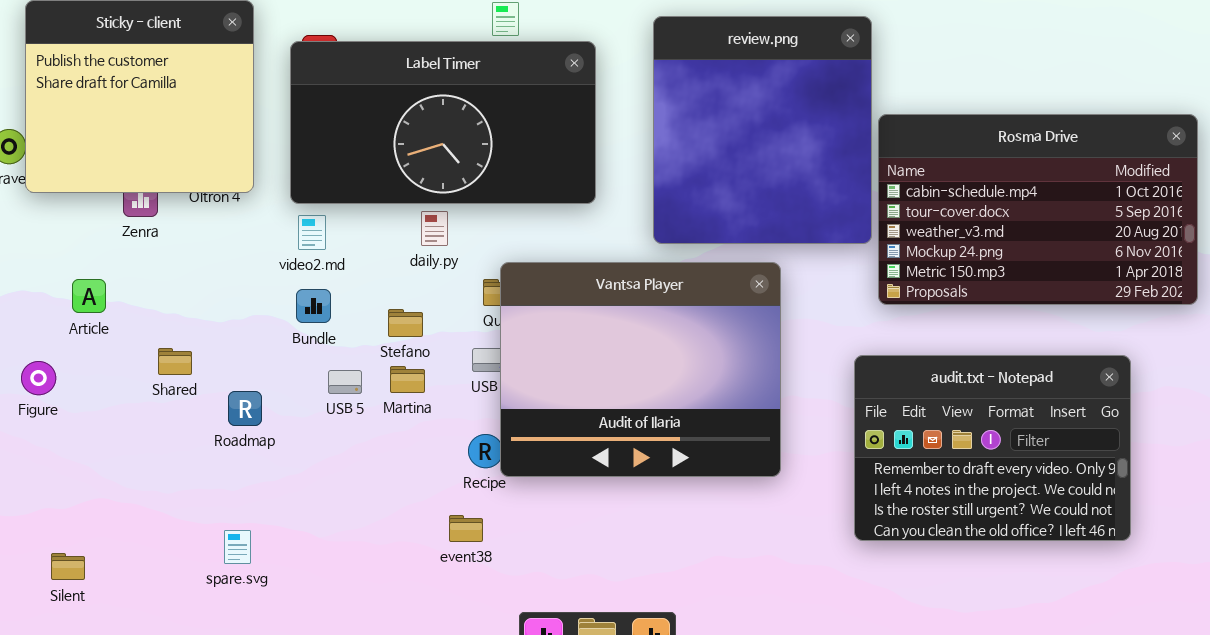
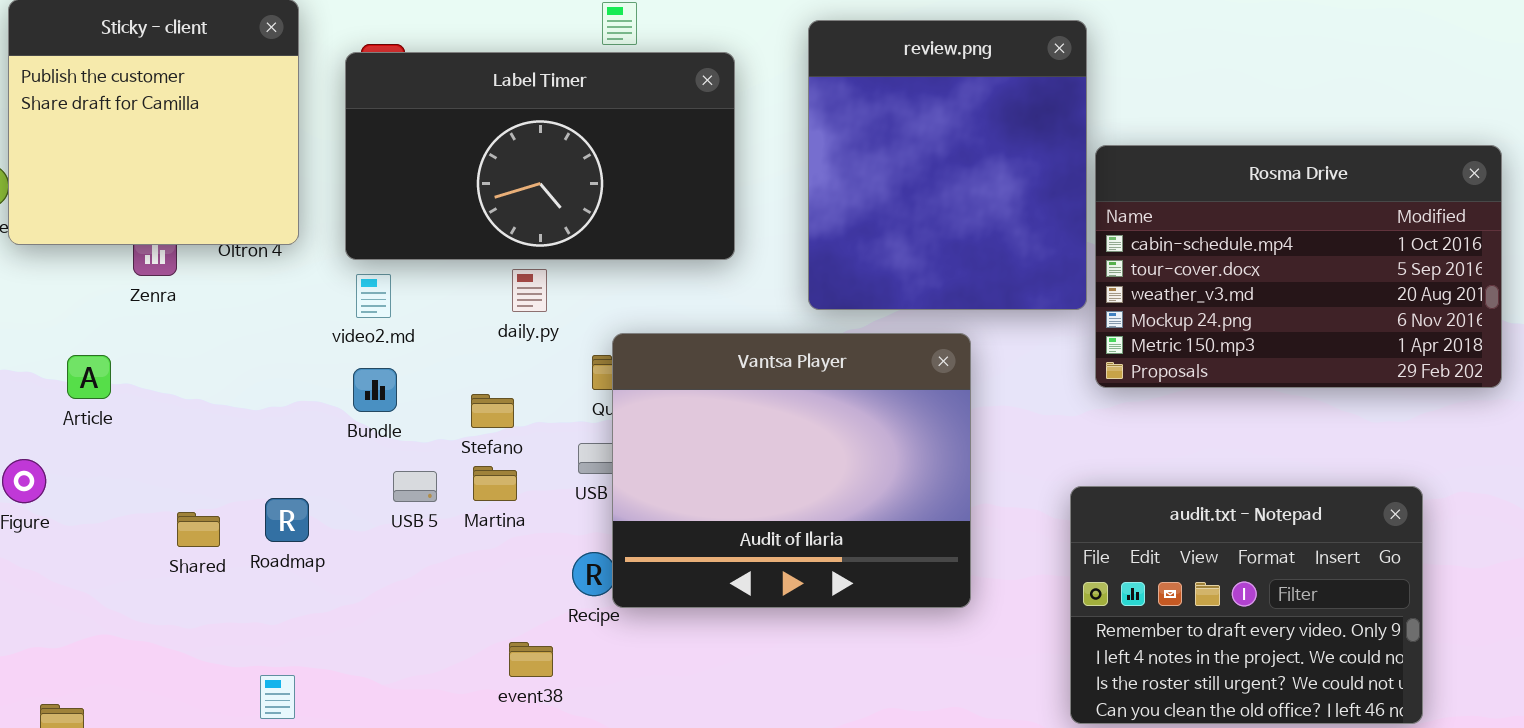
Shared: [158,348,192,375] -> [177,512,220,547], moved
audit.txt - Notepad: [854,355,1131,541] -> [1070,486,1423,724], moved
event38: [449,515,483,542] -> [509,642,553,677], moved

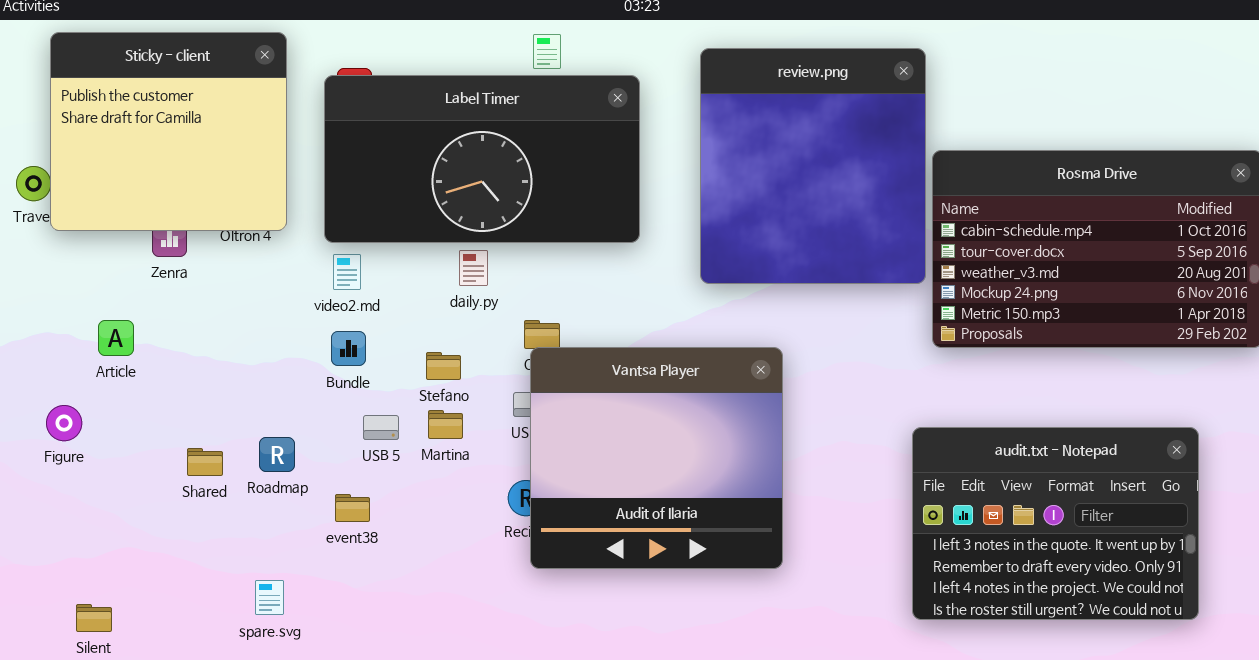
Vantsa Player: [612,333,971,608] -> [530,347,783,569], moved, resized
audit.txt - Notepad: [1070,486,1423,724] -> [912,427,1199,620], scrolled up 1 row
event38: [509,642,553,677] -> [335,494,370,522], moved

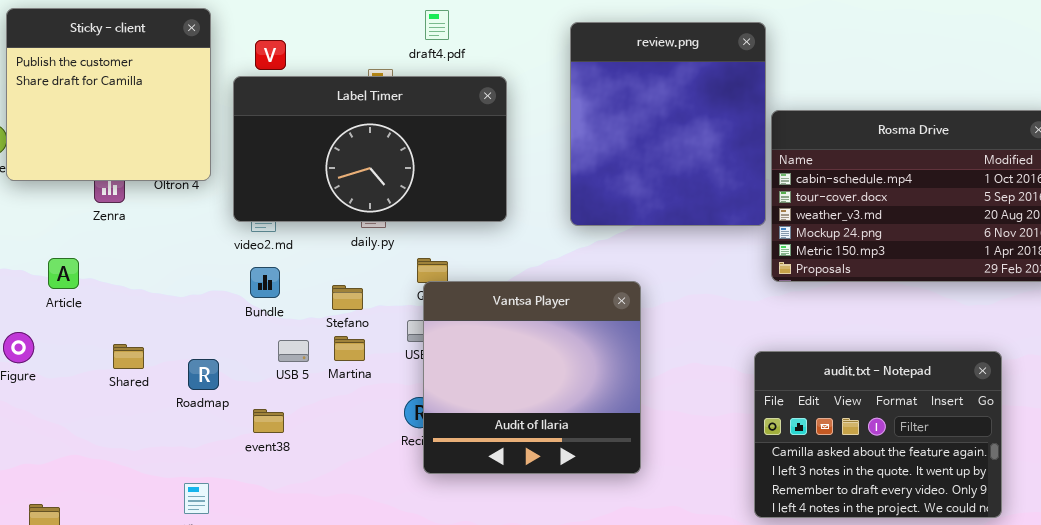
Label Timer: [324,75,640,243] -> [233,76,507,222], moved
audit.txt - Notepad: [912,427,1199,620] -> [754,351,1002,518], scrolled up 1 row
Shared: [187,448,223,476] -> [113,344,144,369], moved

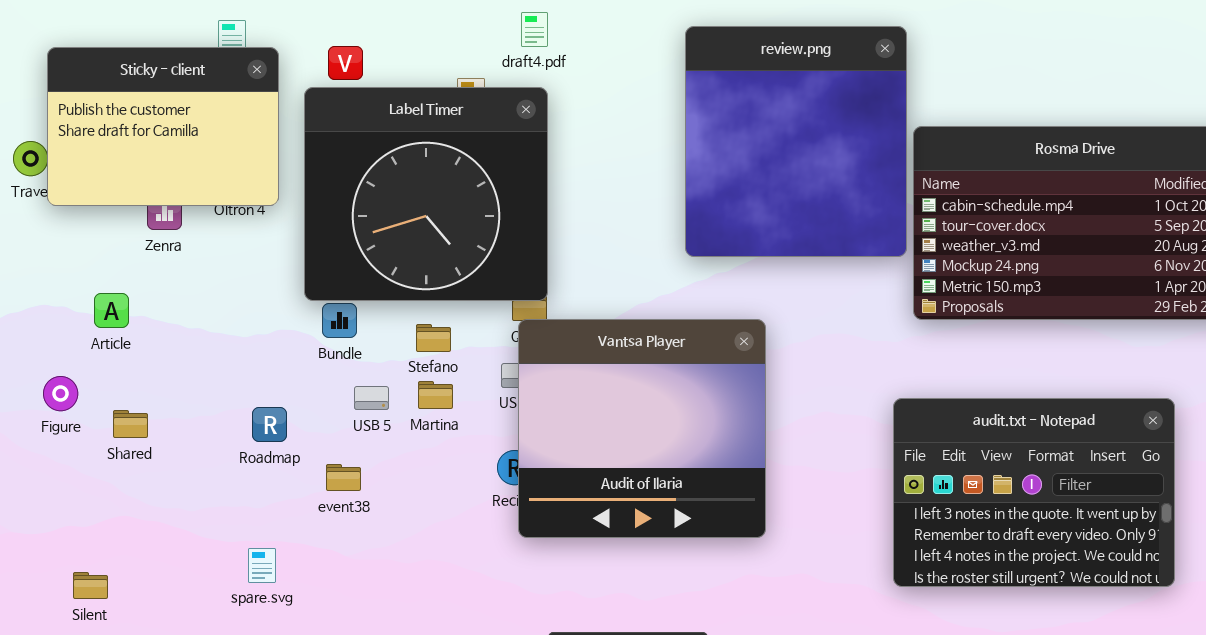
Sticky - client: [6,8,211,181] -> [47,47,279,206], resized
Label Timer: [233,76,507,222] -> [304,87,548,301], resized
Shared: [113,344,144,369] -> [113,410,148,438], moved
audit.txt - Notepad: [754,351,1002,518] -> [893,398,1175,587], scrolled down 1 row

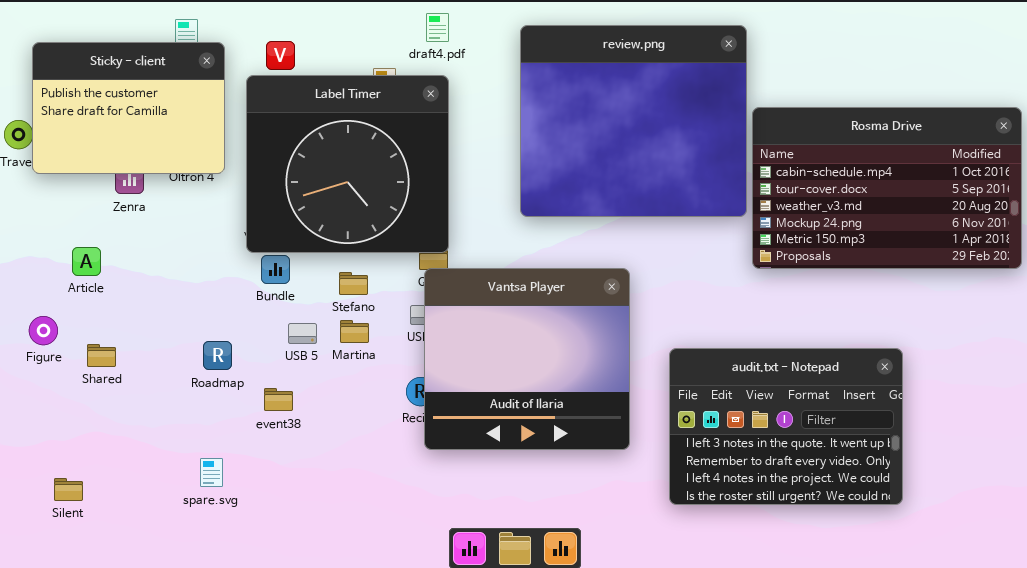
review.png: [685,26,907,257] -> [520,25,747,217], resized
audit.txt - Notepad: [893,398,1175,587] -> [669,348,903,505], moved

